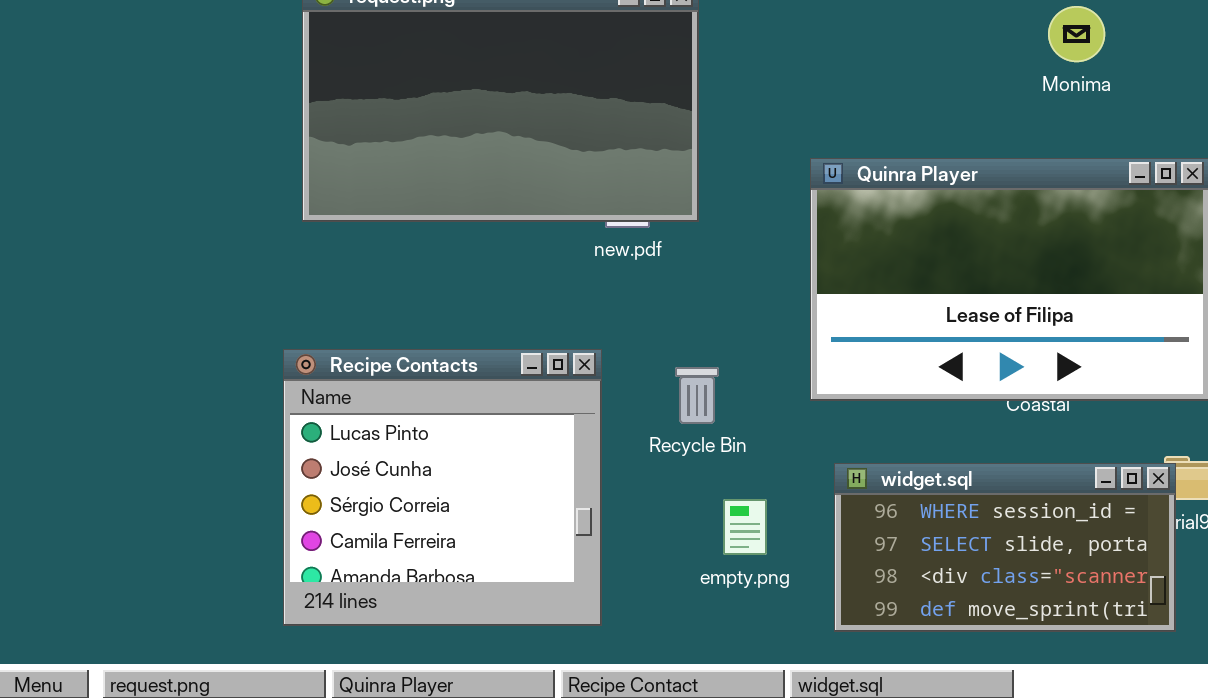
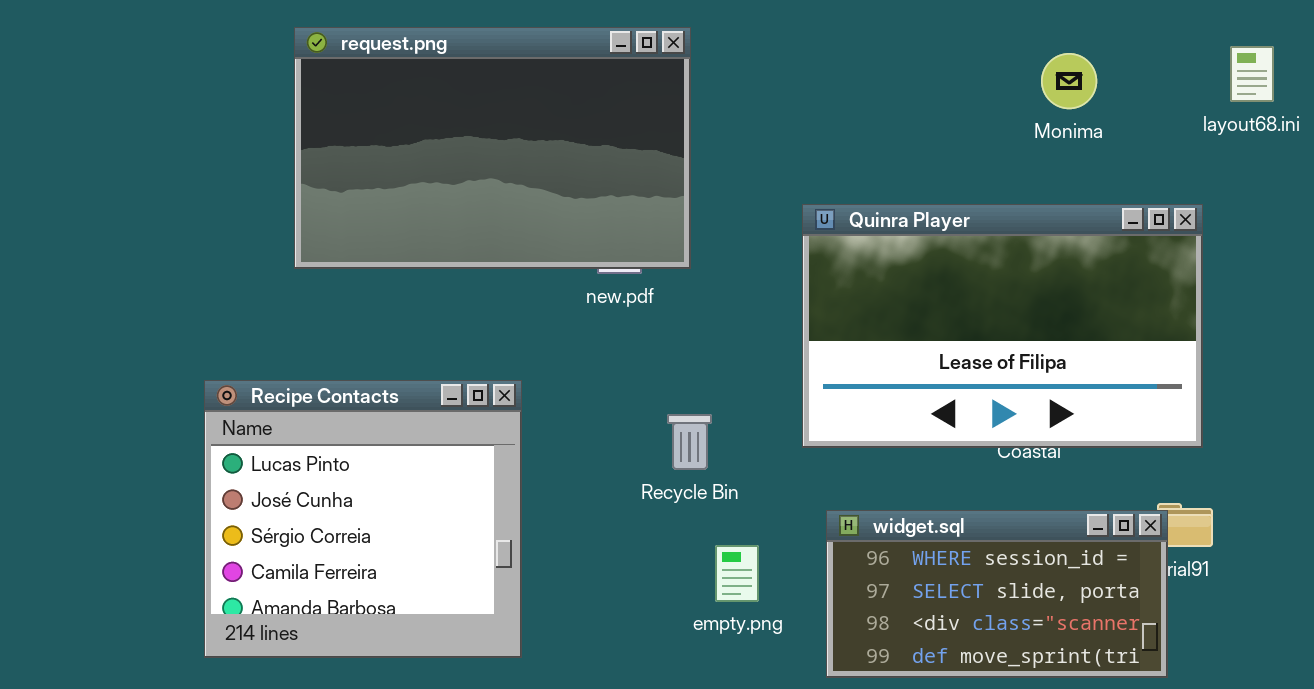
Recipe Contacts: [283,349,602,626] -> [204,380,522,658], moved

